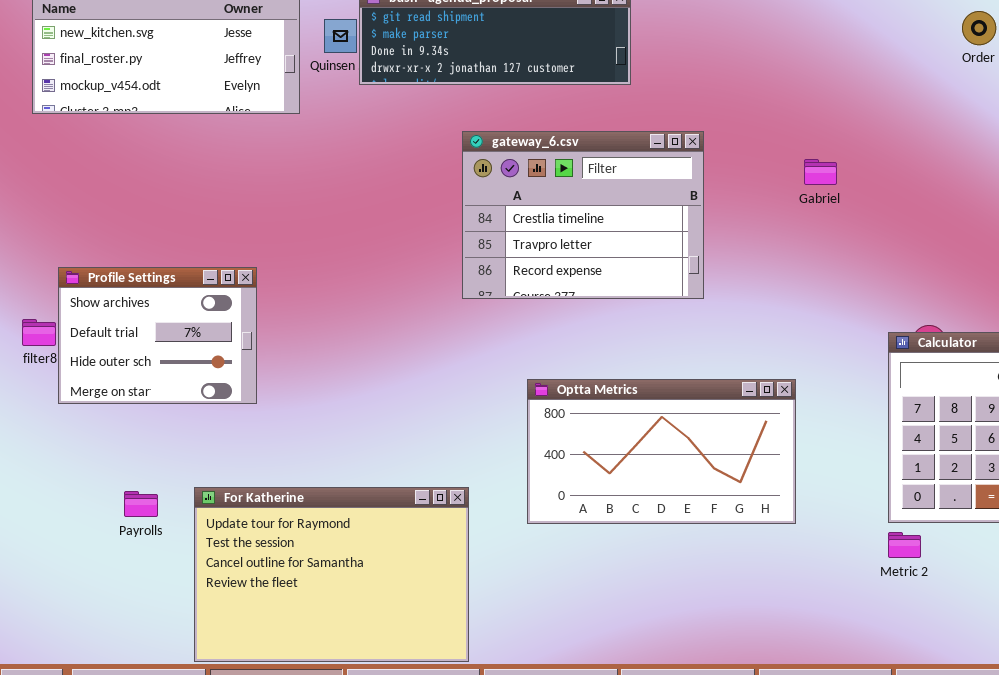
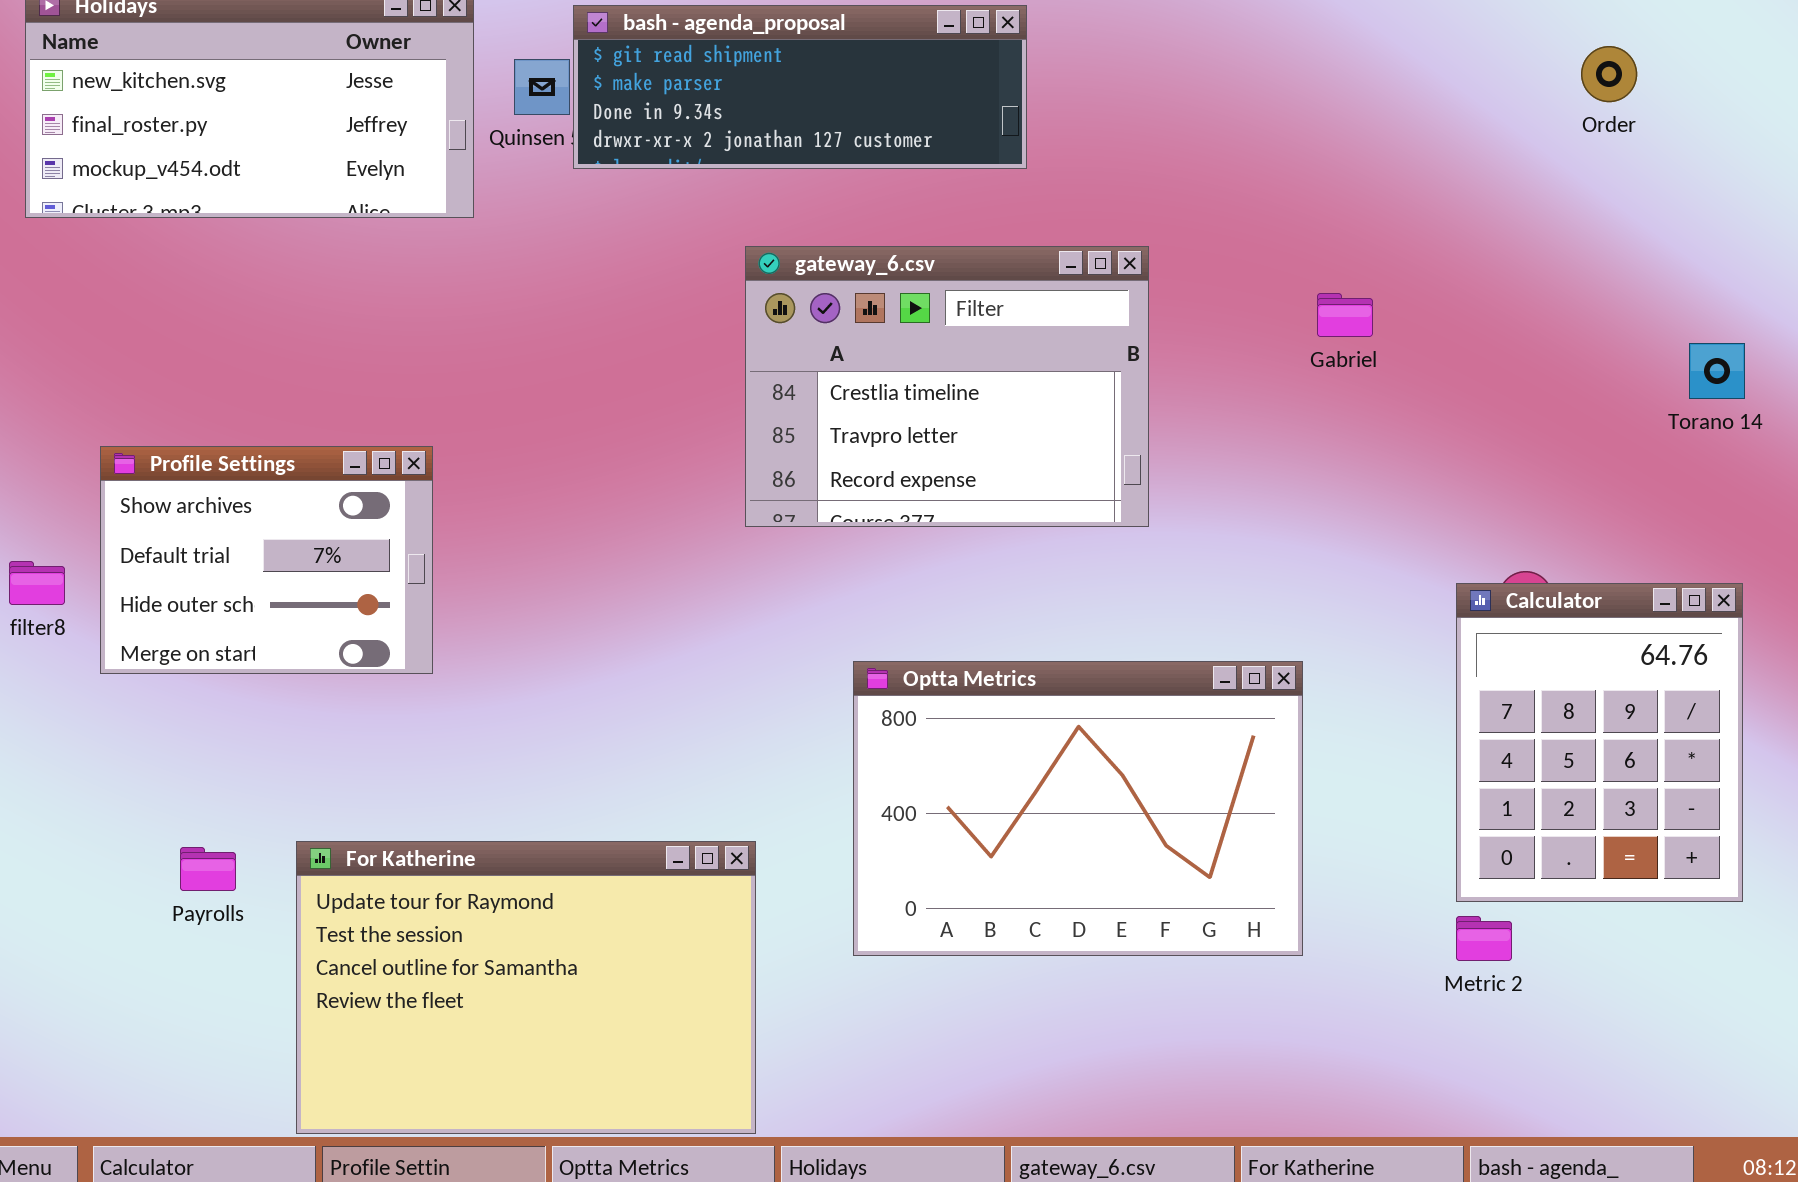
Profile Settings: [58,267,257,404] -> [100,446,433,674], moved
Optta Metrics: [527,379,796,524] -> [853,661,1303,956], resized

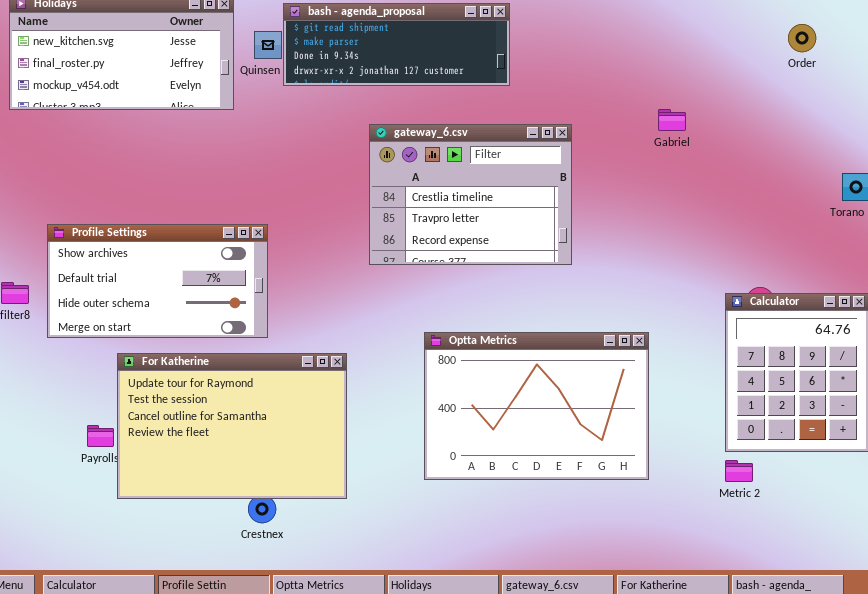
Gabriel: [1317,293,1373,337] -> [658,109,686,131], moved
Profile Settings: [100,446,433,674] -> [47,224,268,338], resized
For Katherine: [296,841,756,1134] -> [117,353,347,499], moved

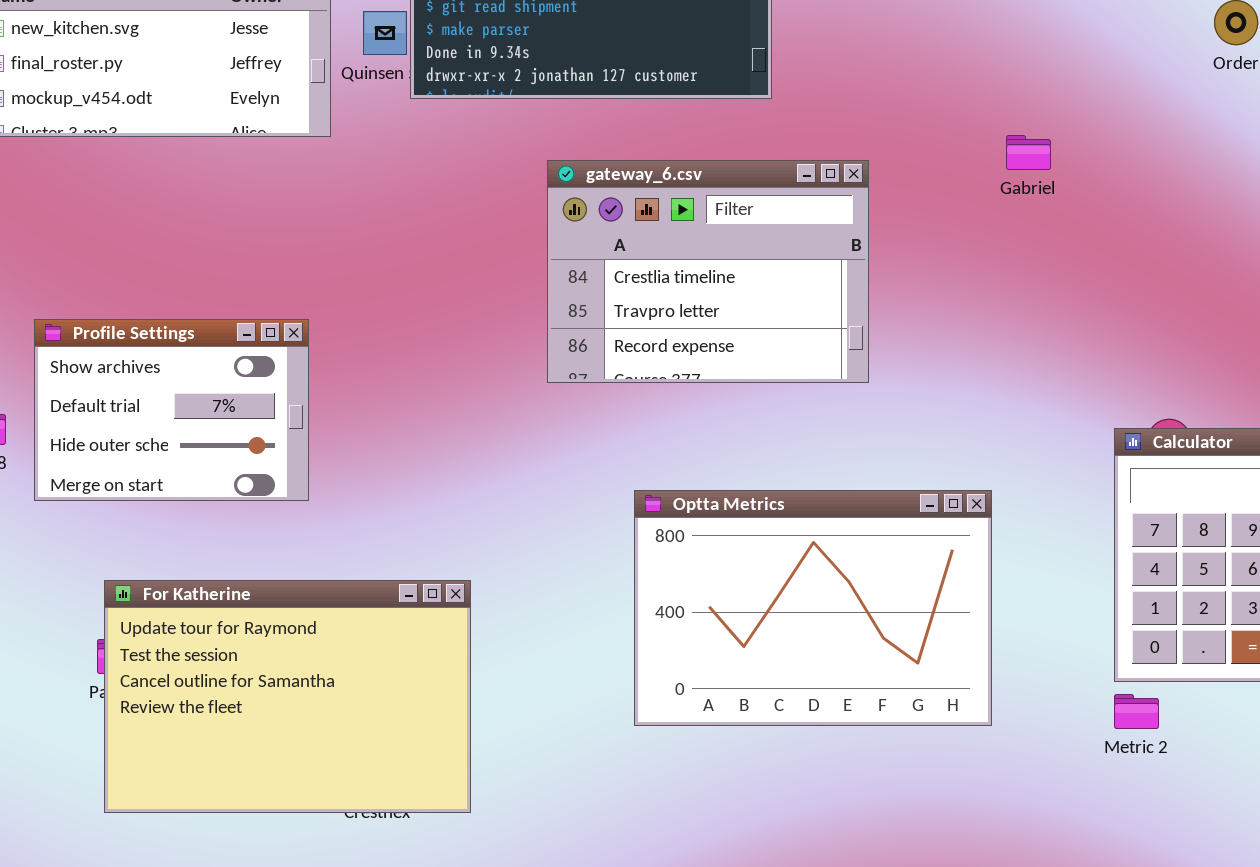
Profile Settings: [47,224,268,338] -> [34,319,309,501], resized
For Katherine: [117,353,347,499] -> [104,580,471,813], moved

